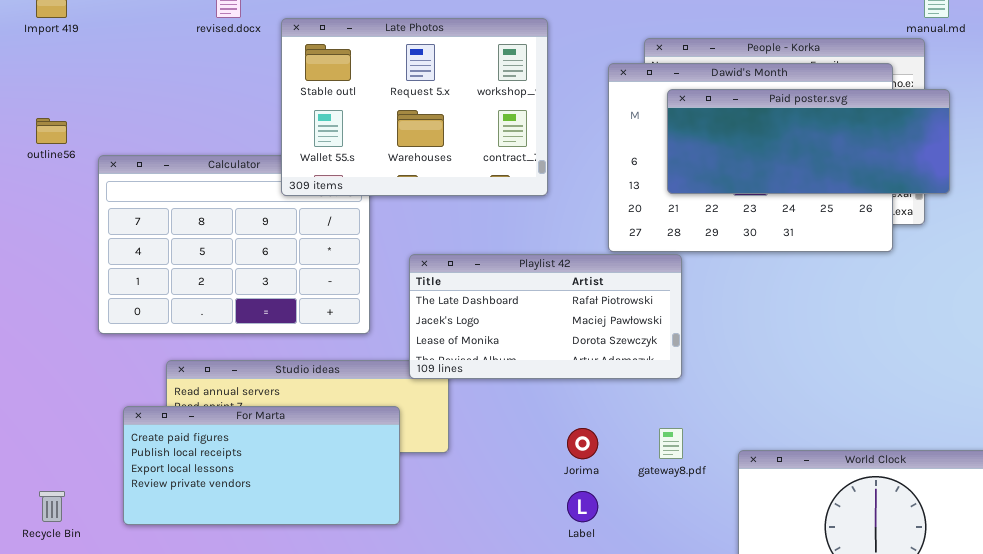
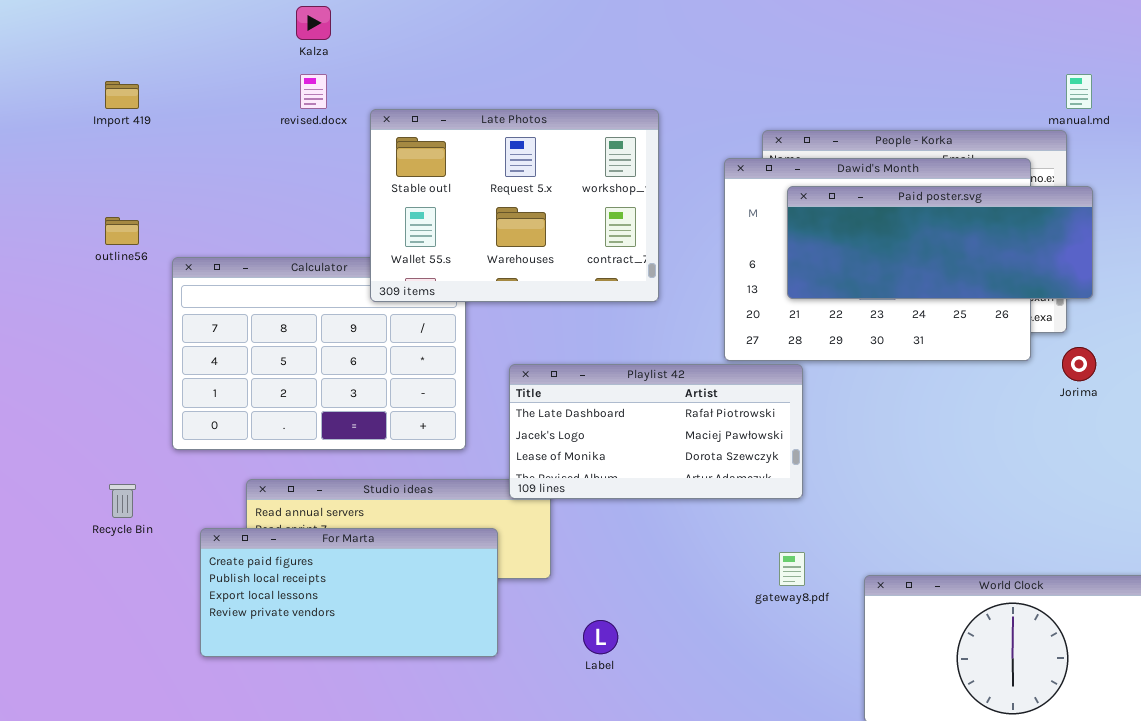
Jorima: [567,428,598,459] -> [1062,347,1096,381], moved
Recycle Bin: [39,491,65,522] -> [109,484,136,518], moved
Label: [567,491,598,522] -> [583,620,618,654], moved

